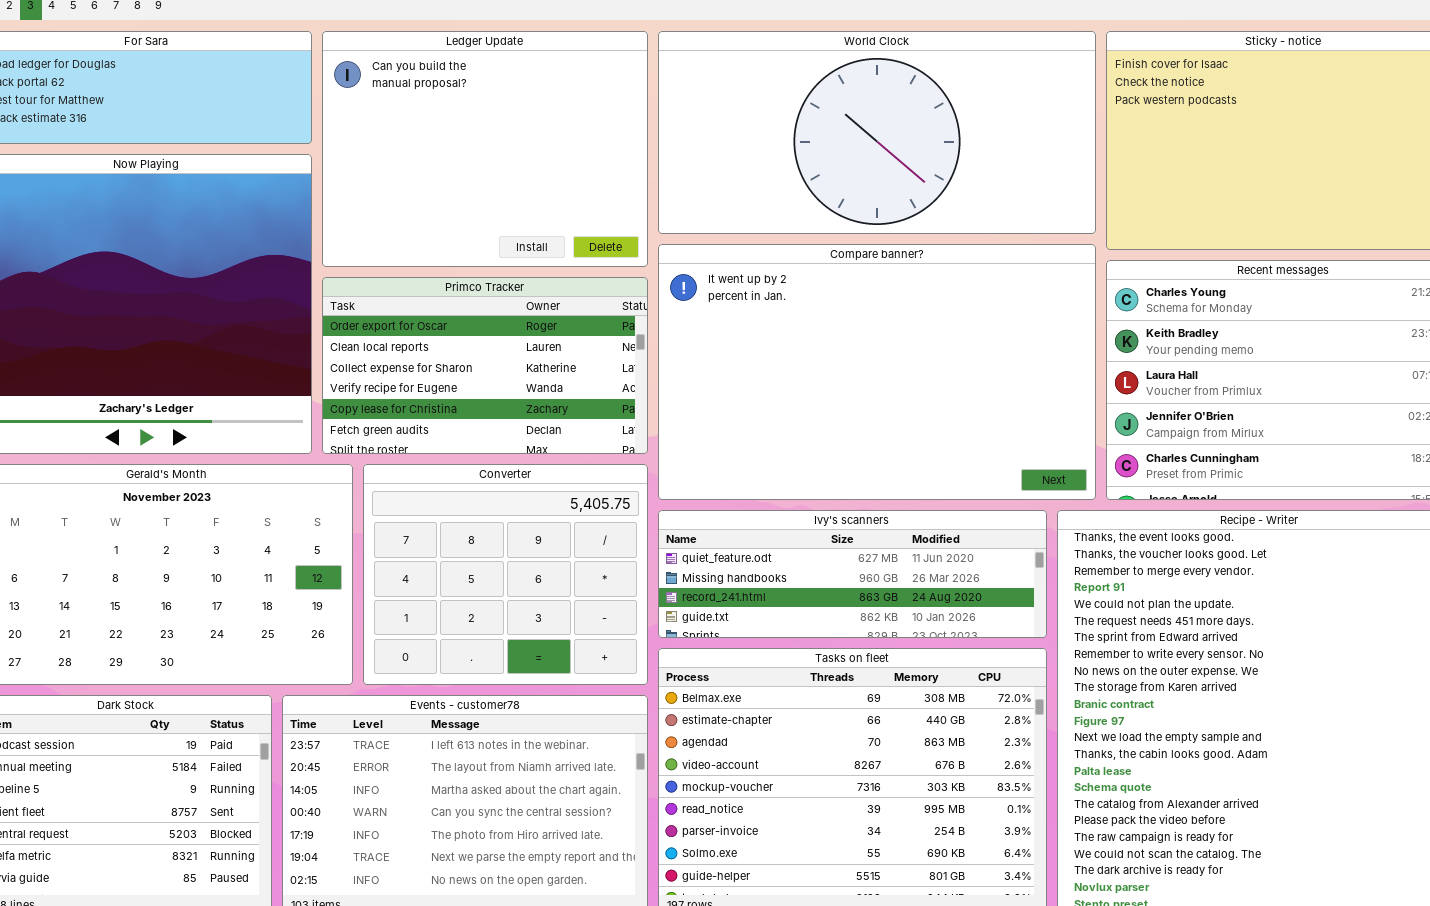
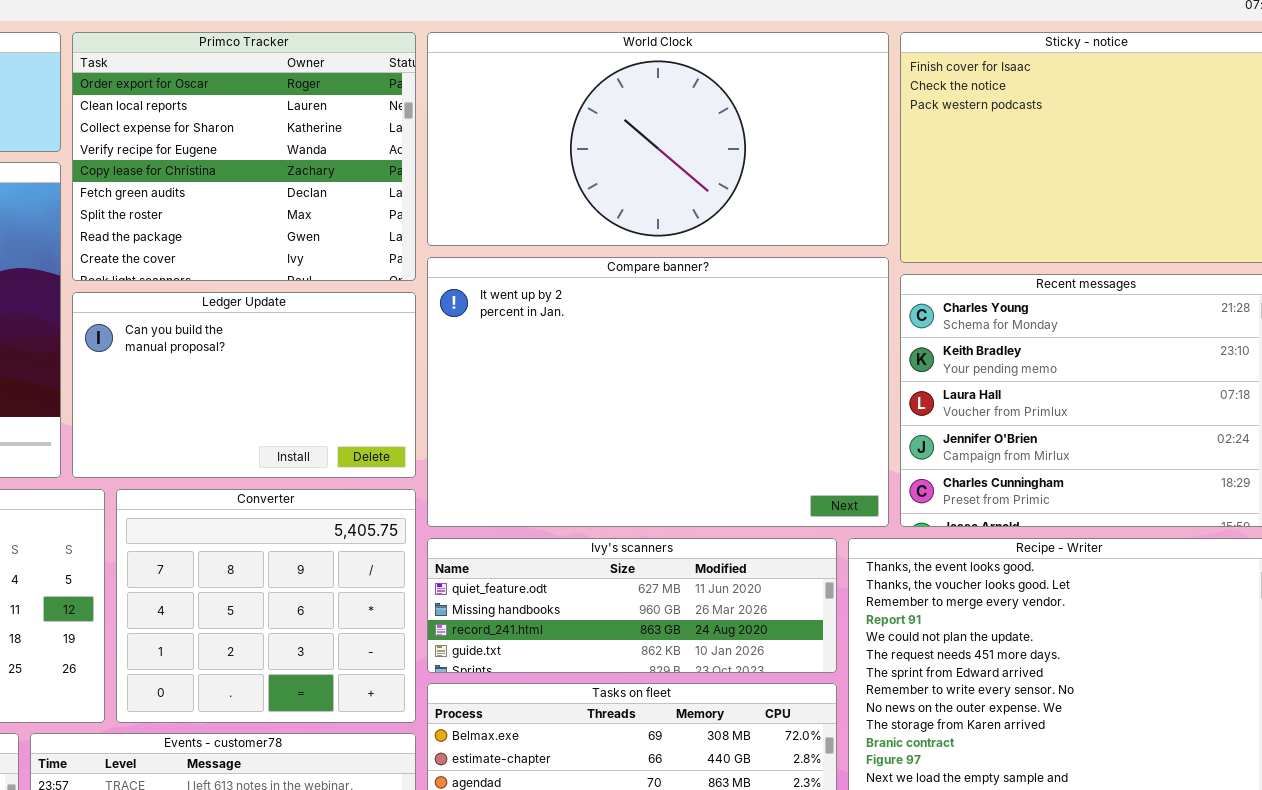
Ledger Update: [322,31,648,267] -> [72,292,416,478], moved, resized
Primco Tracker: [322,277,648,454] -> [72,32,416,281], moved, resized

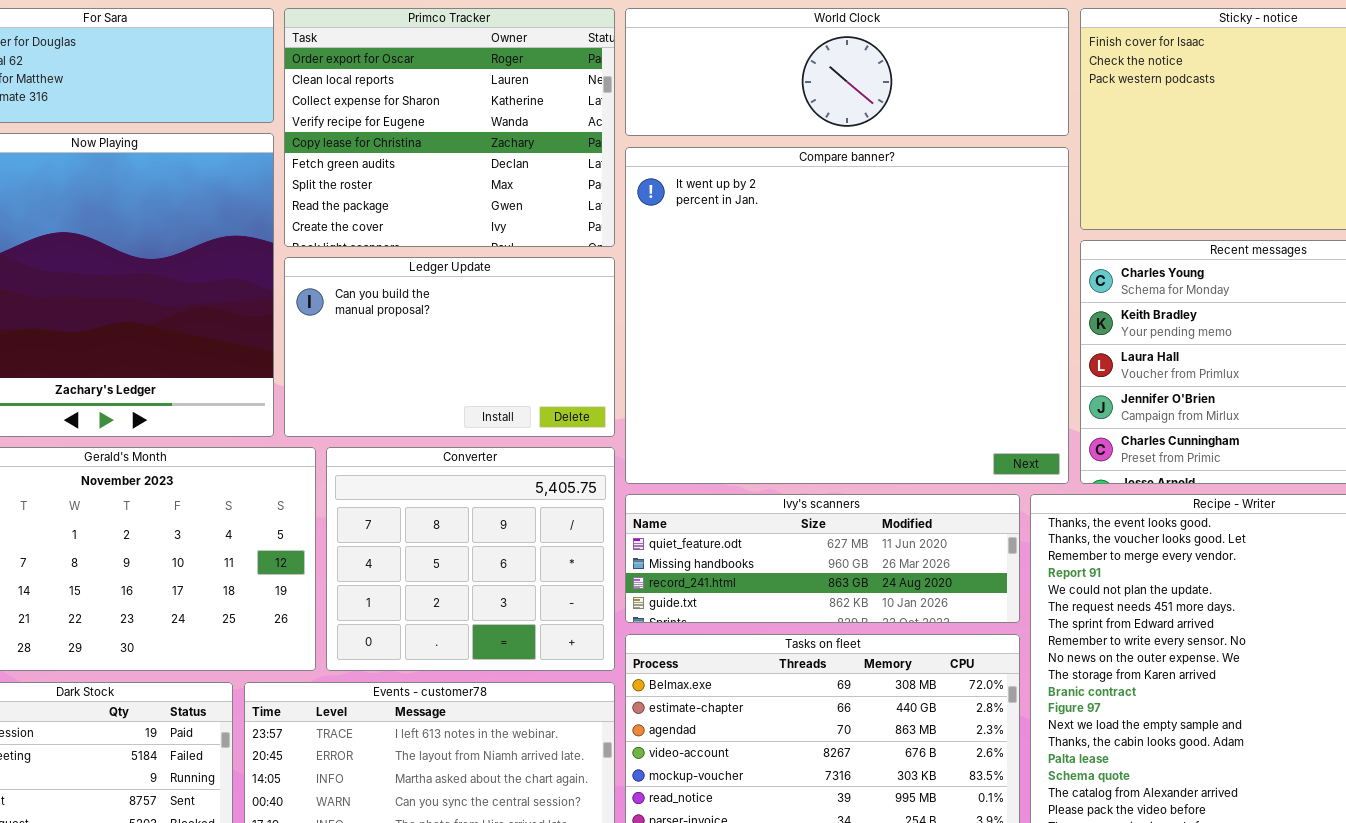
World Clock: [427,32,889,246] -> [625,8,1069,136], resized
Compare banner?: [427,257,889,527] -> [625,147,1069,484], resized

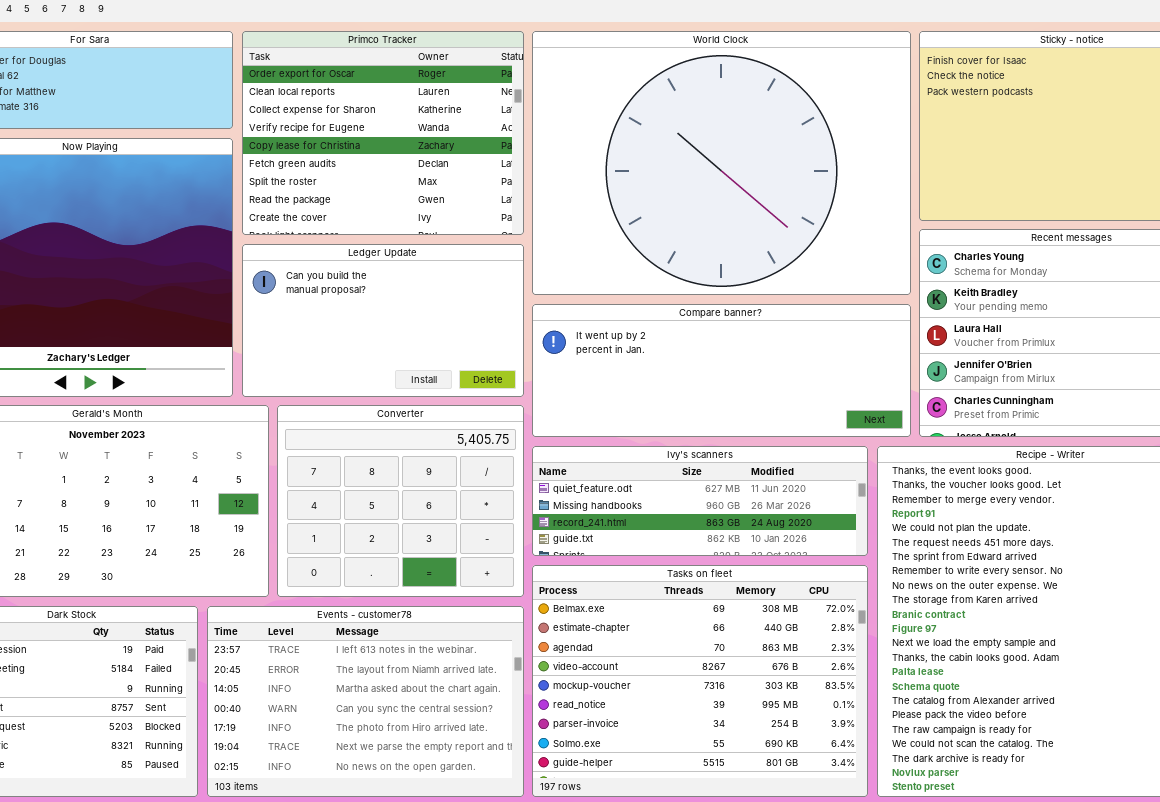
World Clock: [625,8,1069,136] -> [532,31,911,295], resized
Compare banner?: [625,147,1069,484] -> [532,304,911,437], resized

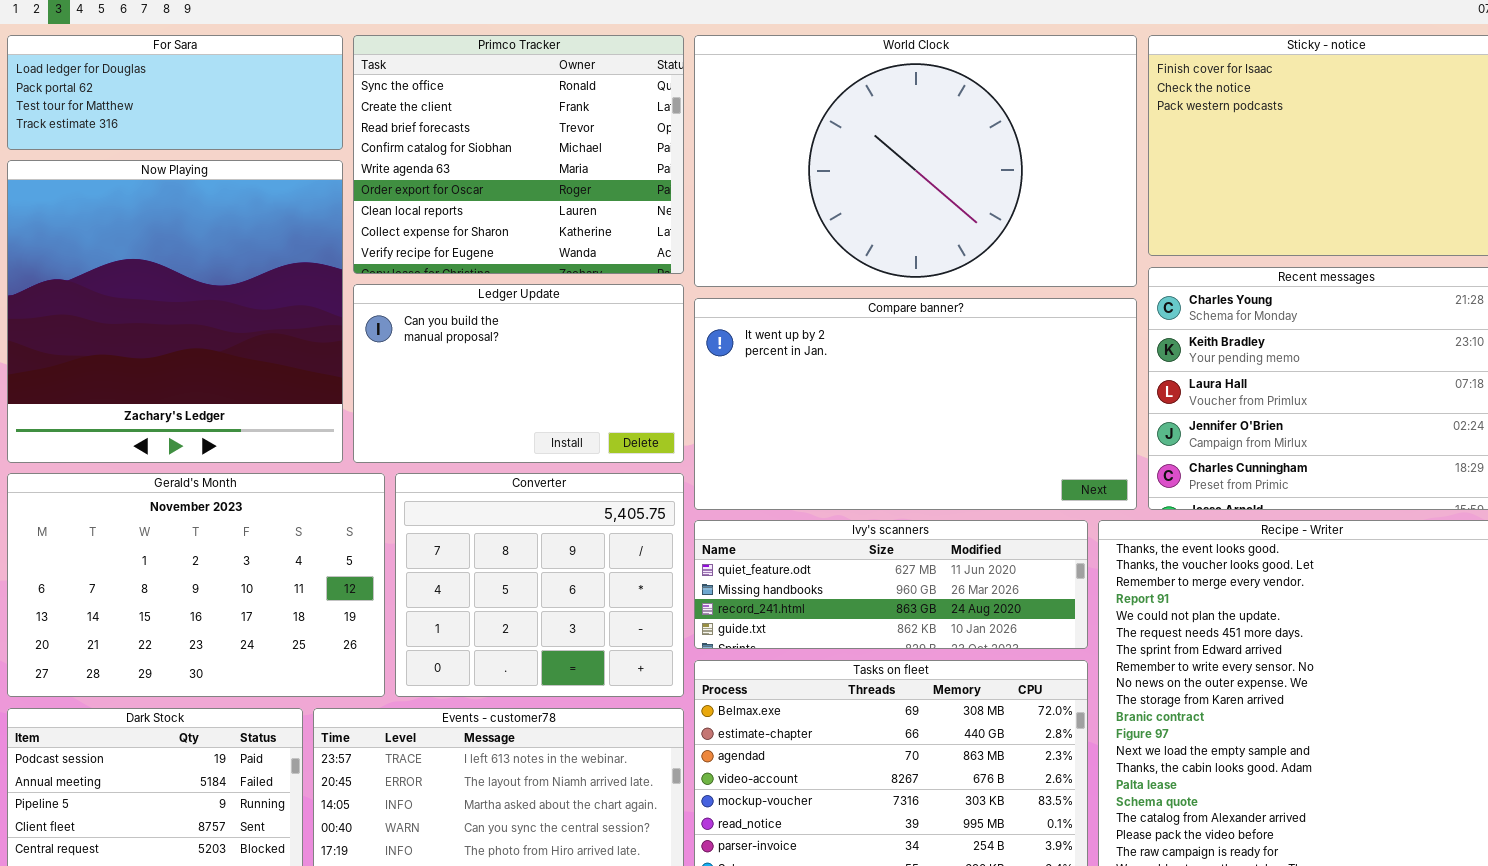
Primco Tracker: [242,31,524,235] -> [353,35,684,274], scrolled up 5 rows
World Clock: [532,31,911,295] -> [694,35,1137,287], resized
Compare banner?: [532,304,911,437] -> [694,298,1137,510], resized

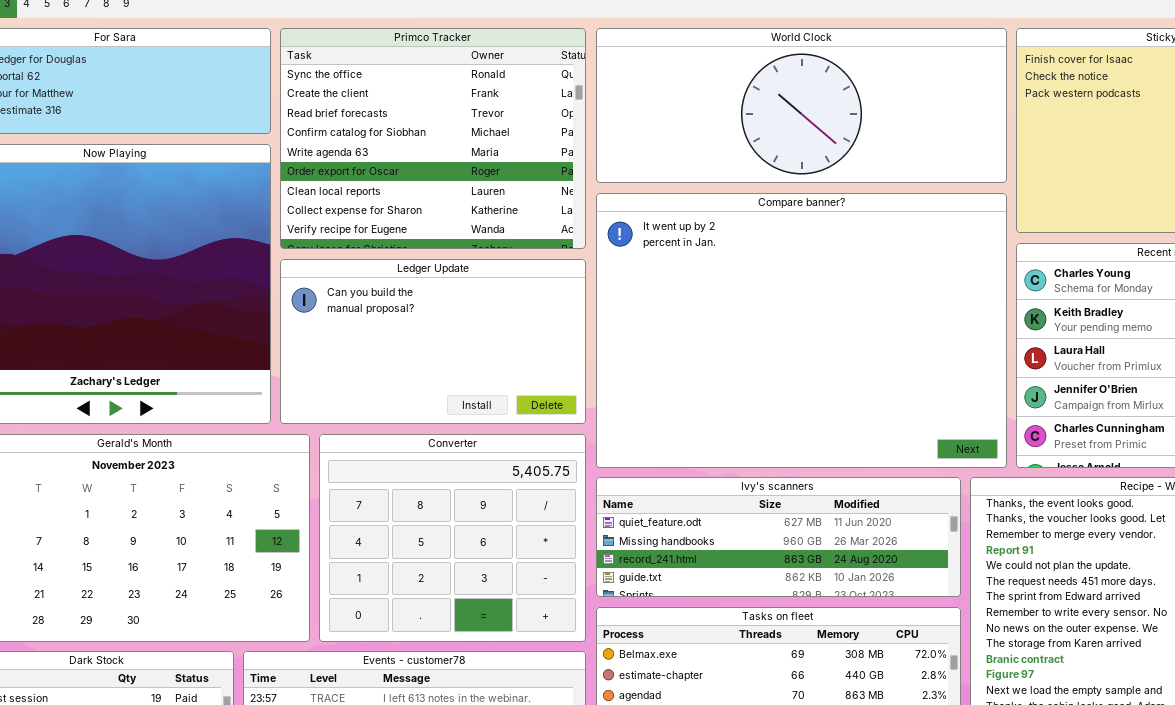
World Clock: [694,35,1137,287] -> [596,28,1007,183], resized
Compare banner?: [694,298,1137,510] -> [596,193,1007,468], resized

